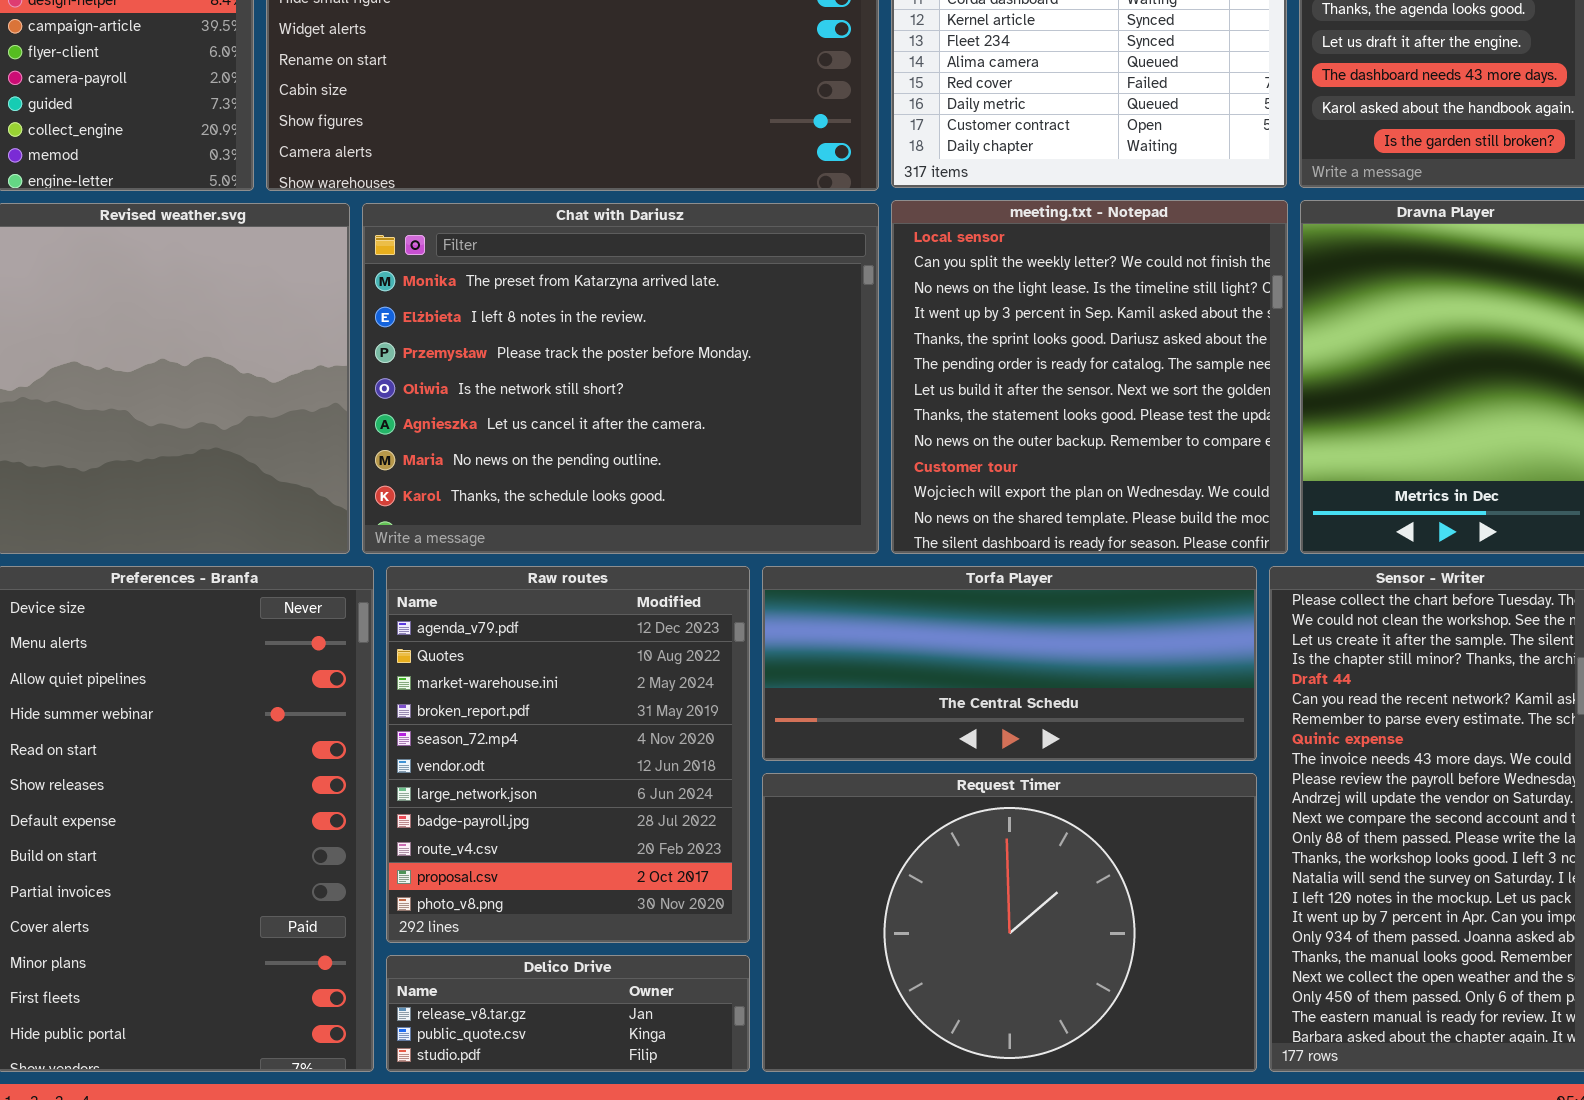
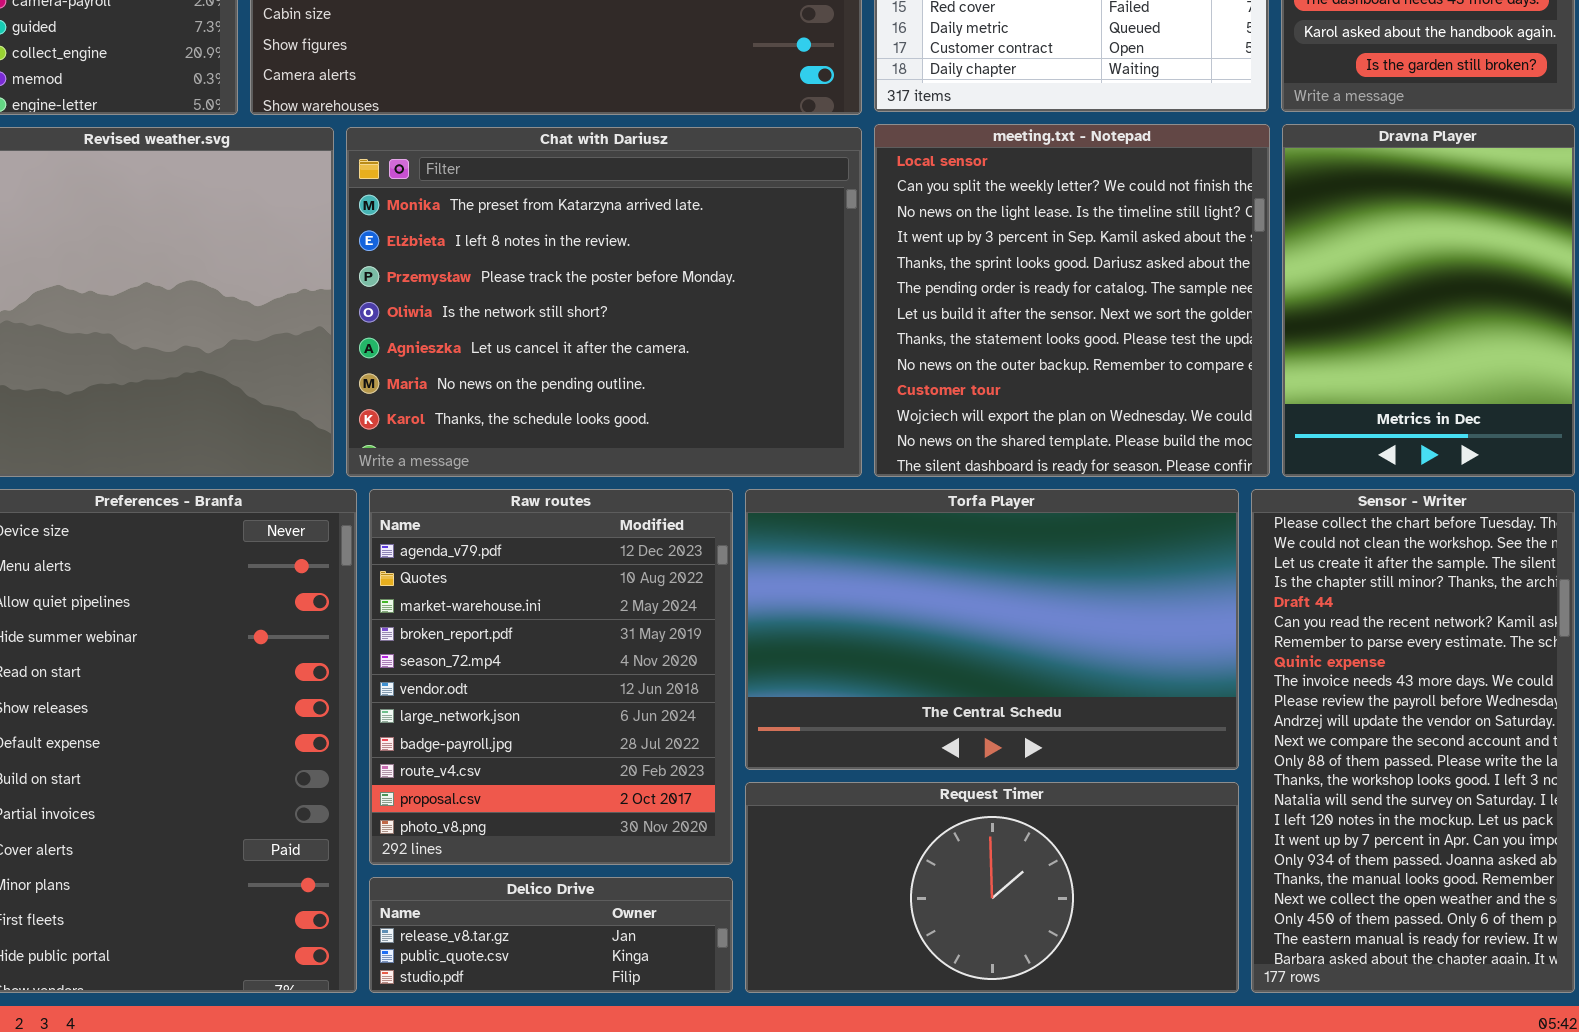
Torfa Player: [762,566,1257,761] -> [745,489,1239,770], resized
Request Timer: [762,773,1257,1072] -> [745,782,1239,993], resized

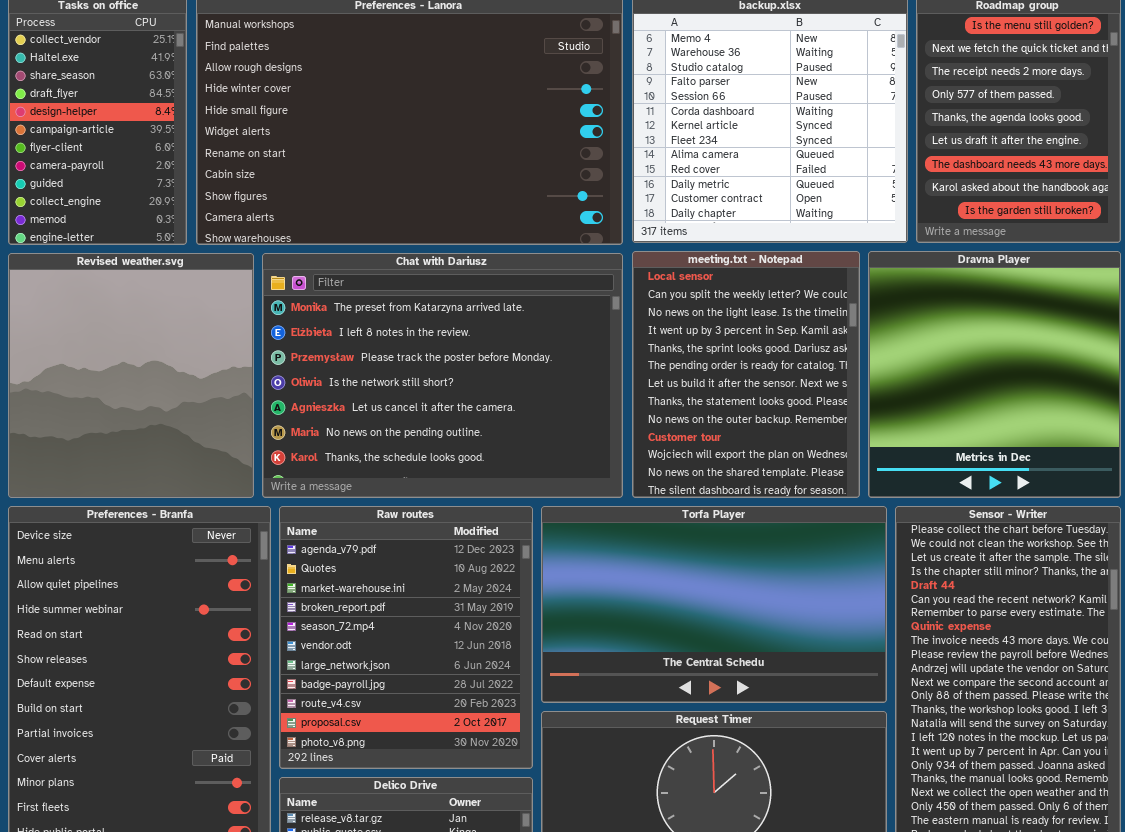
meeting.txt - Notepad: [874,124,1270,477] -> [632,251,860,498], resized
Dravna Player: [1282,124,1575,477] -> [868,251,1121,498], resized

